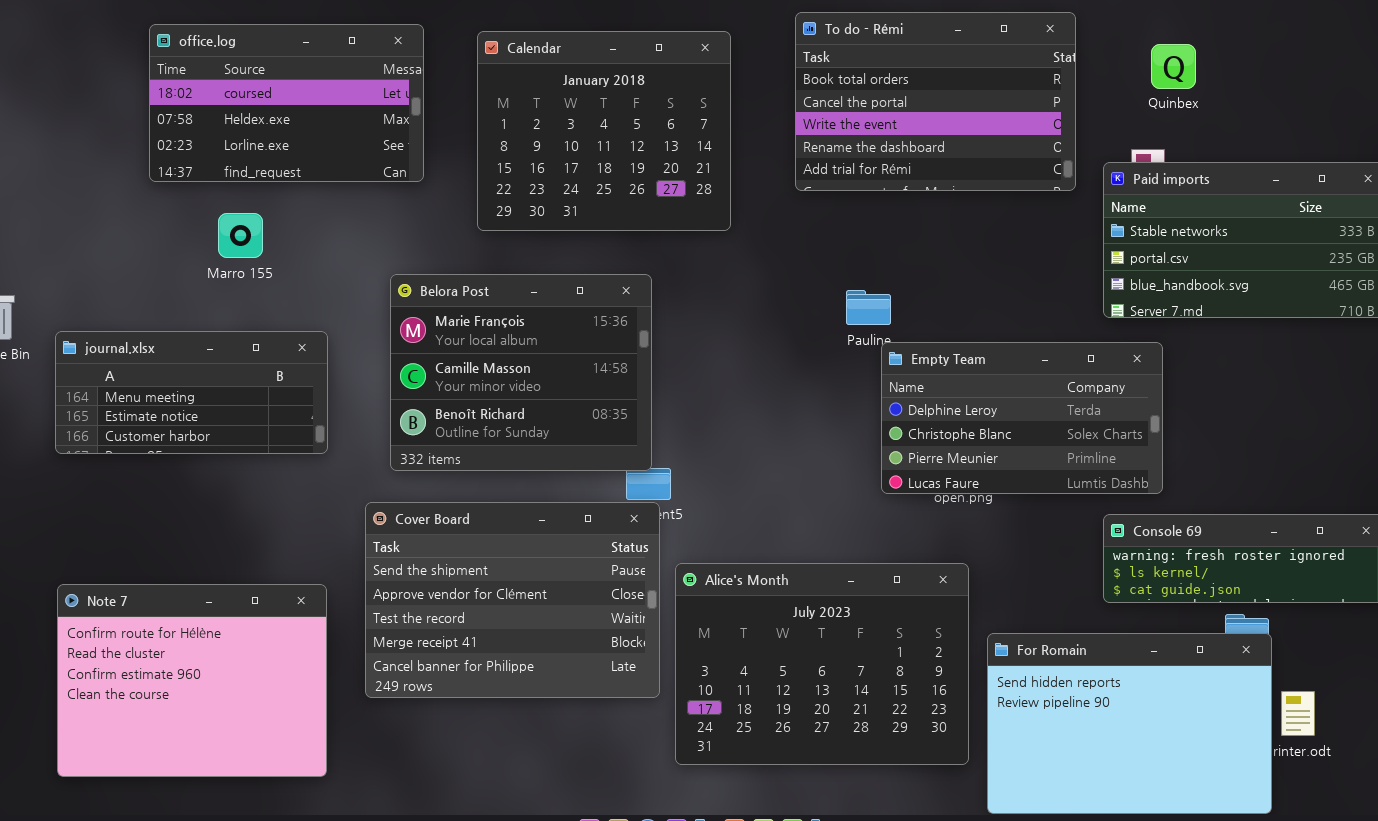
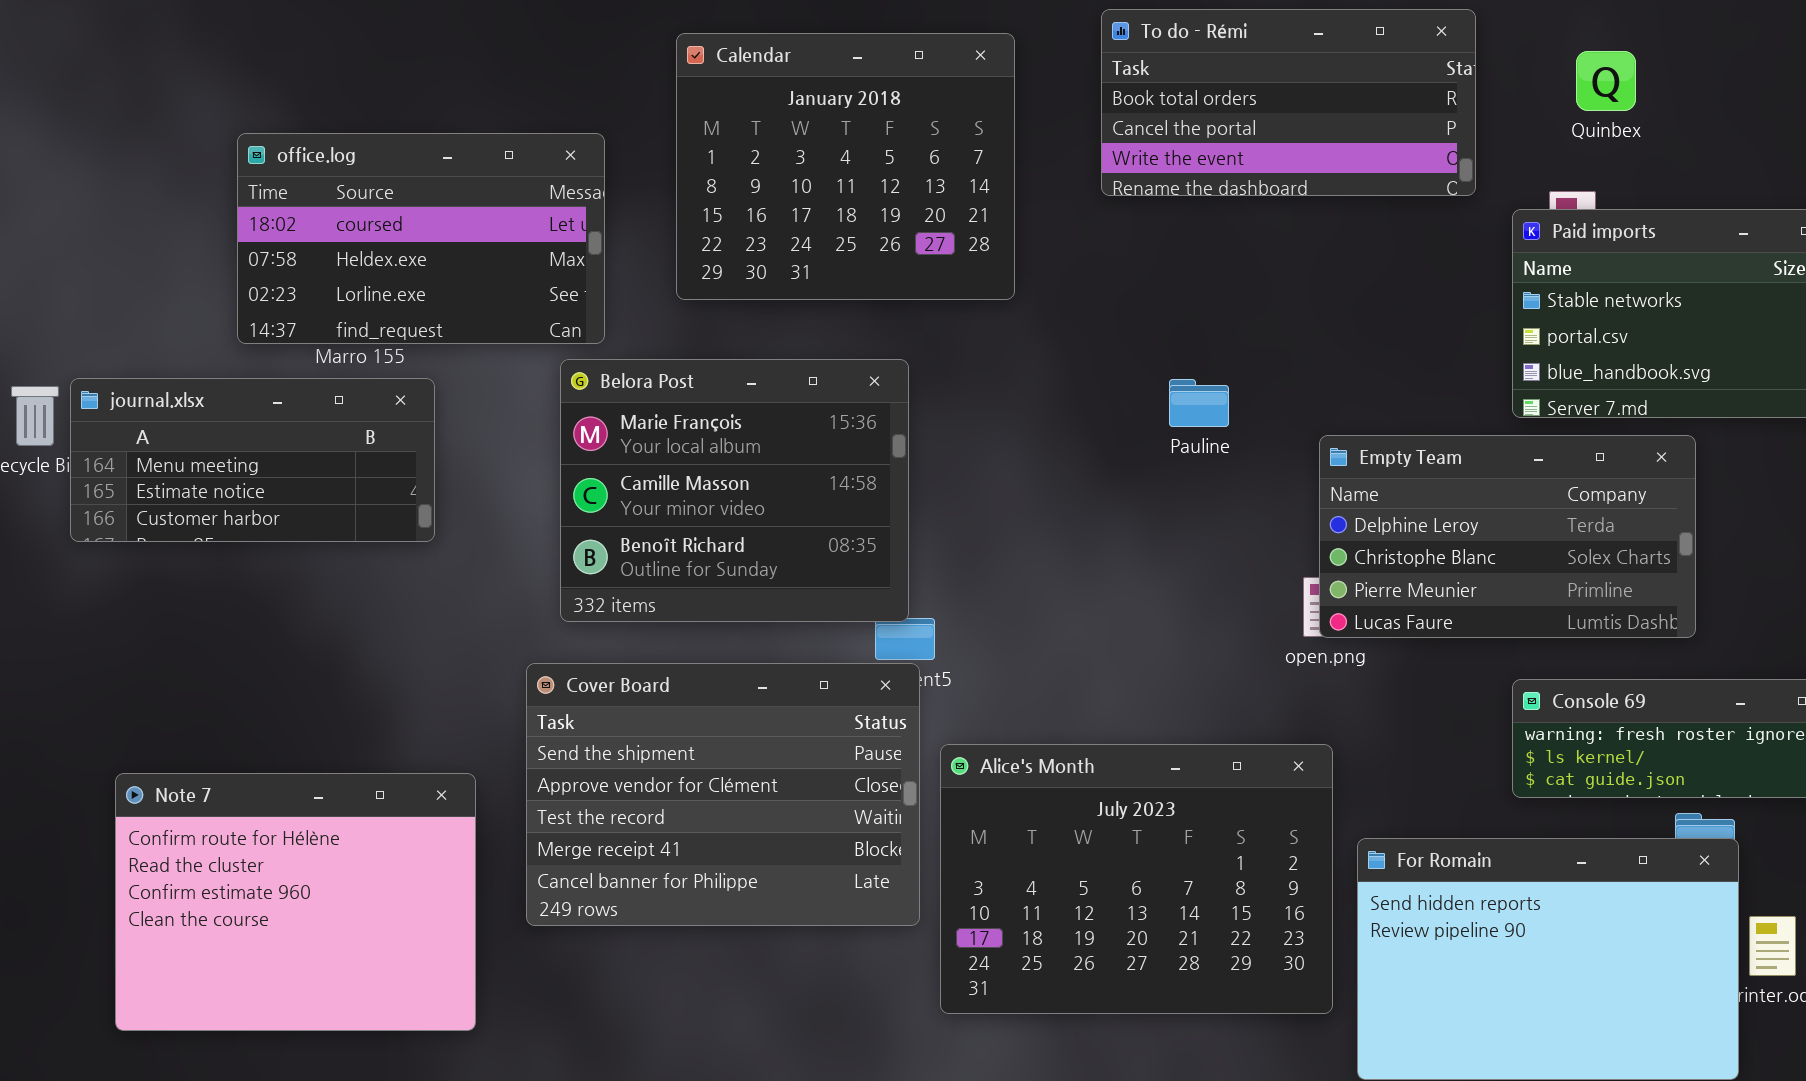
To do - Rémi: [795,12,1076,191] -> [1101,9,1476,196], resized
office.log: [149,24,424,182] -> [237,133,605,344], moved
journal.xlsx: [55,331,328,454] -> [70,378,435,542], moved
Empty Team: [881,342,1163,494] -> [1319,435,1696,638], moved

